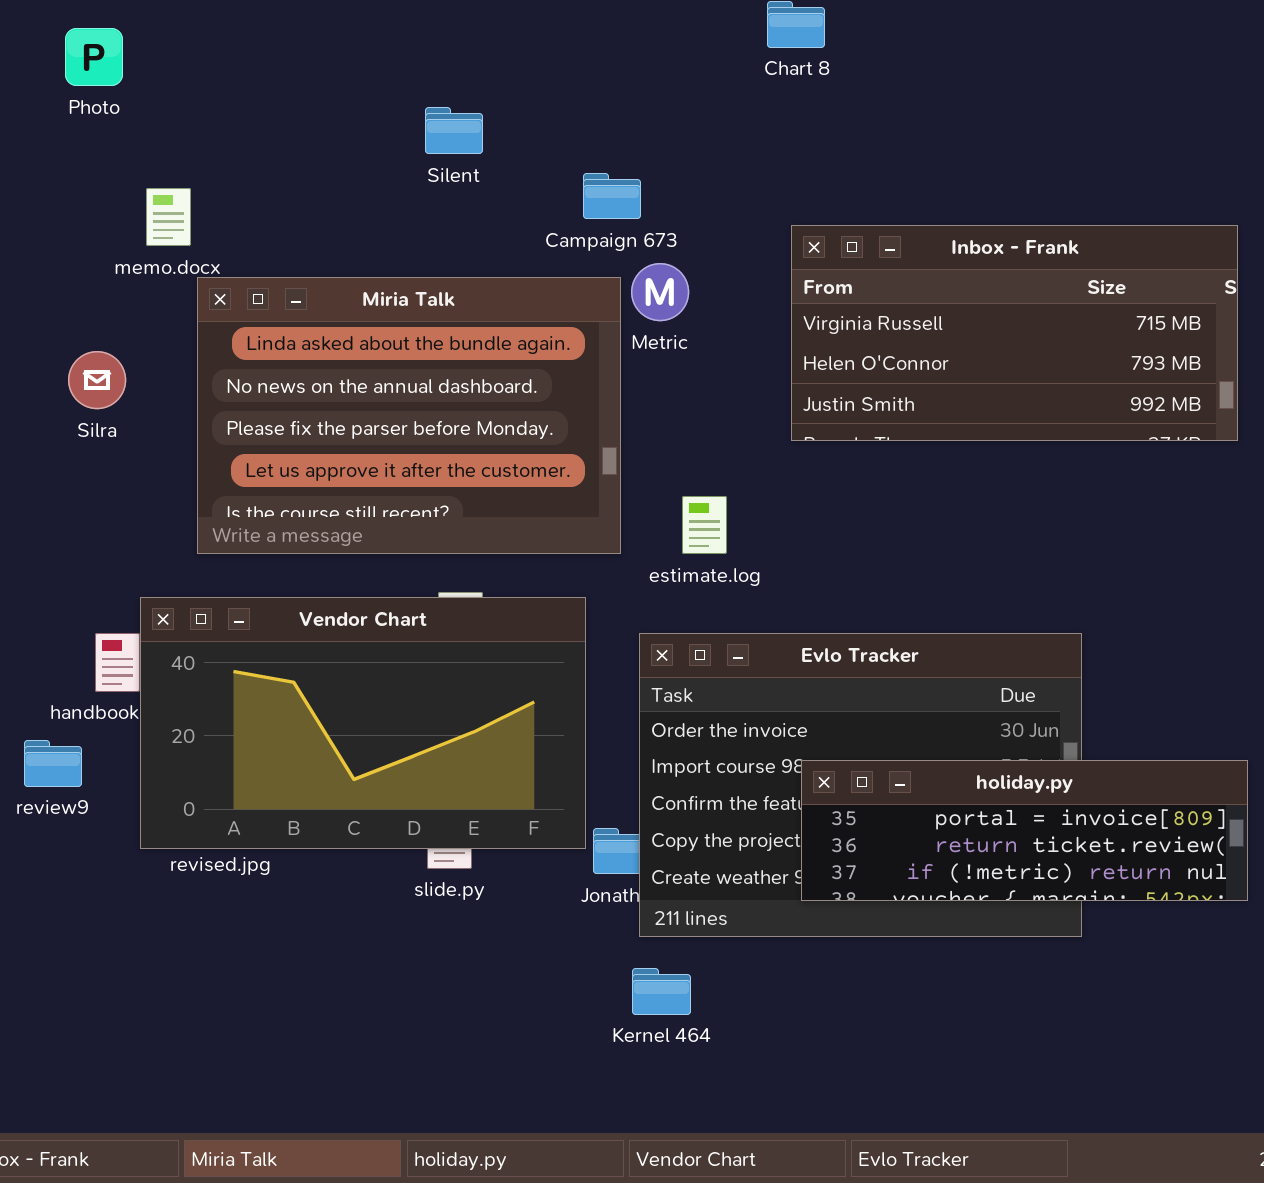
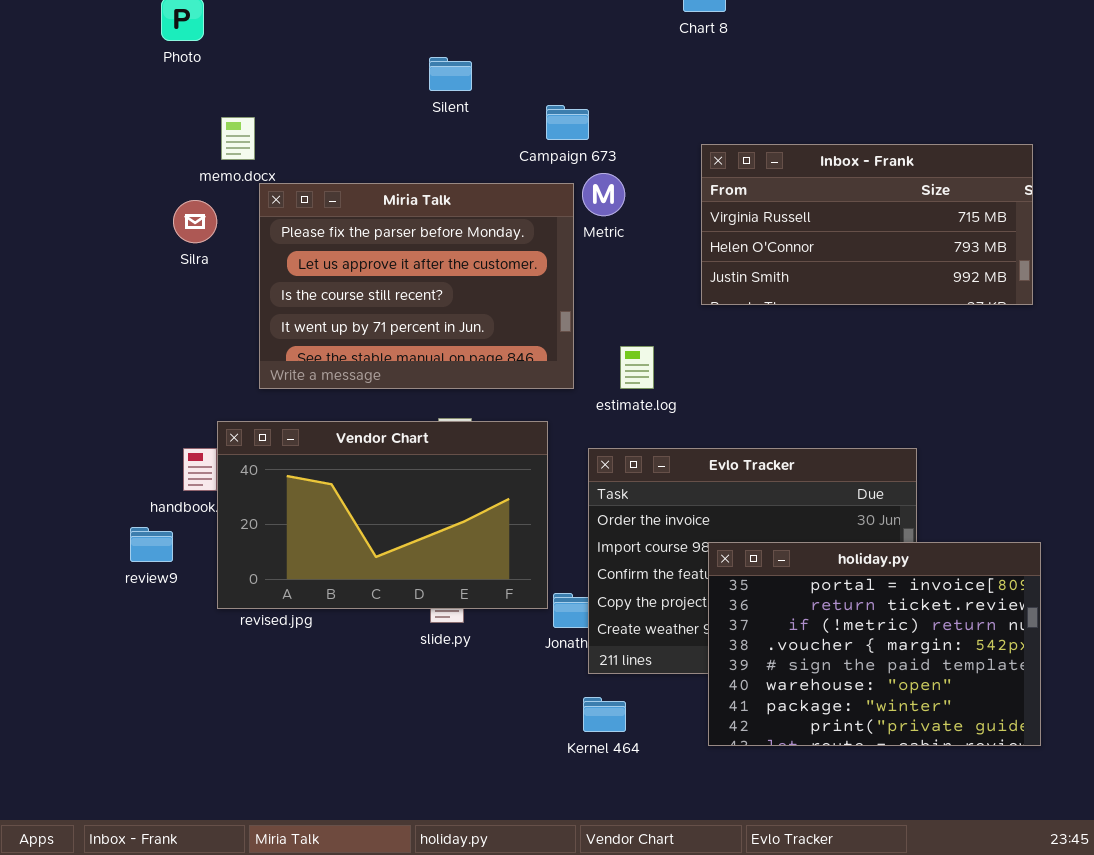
Miria Talk: [197,277,621,554] -> [259,183,574,389], scrolled down 2 rows
Silra: [68,351,126,409] -> [173,200,217,243], moved
holiday.py: [801,760,1248,901] -> [708,542,1041,746], resized

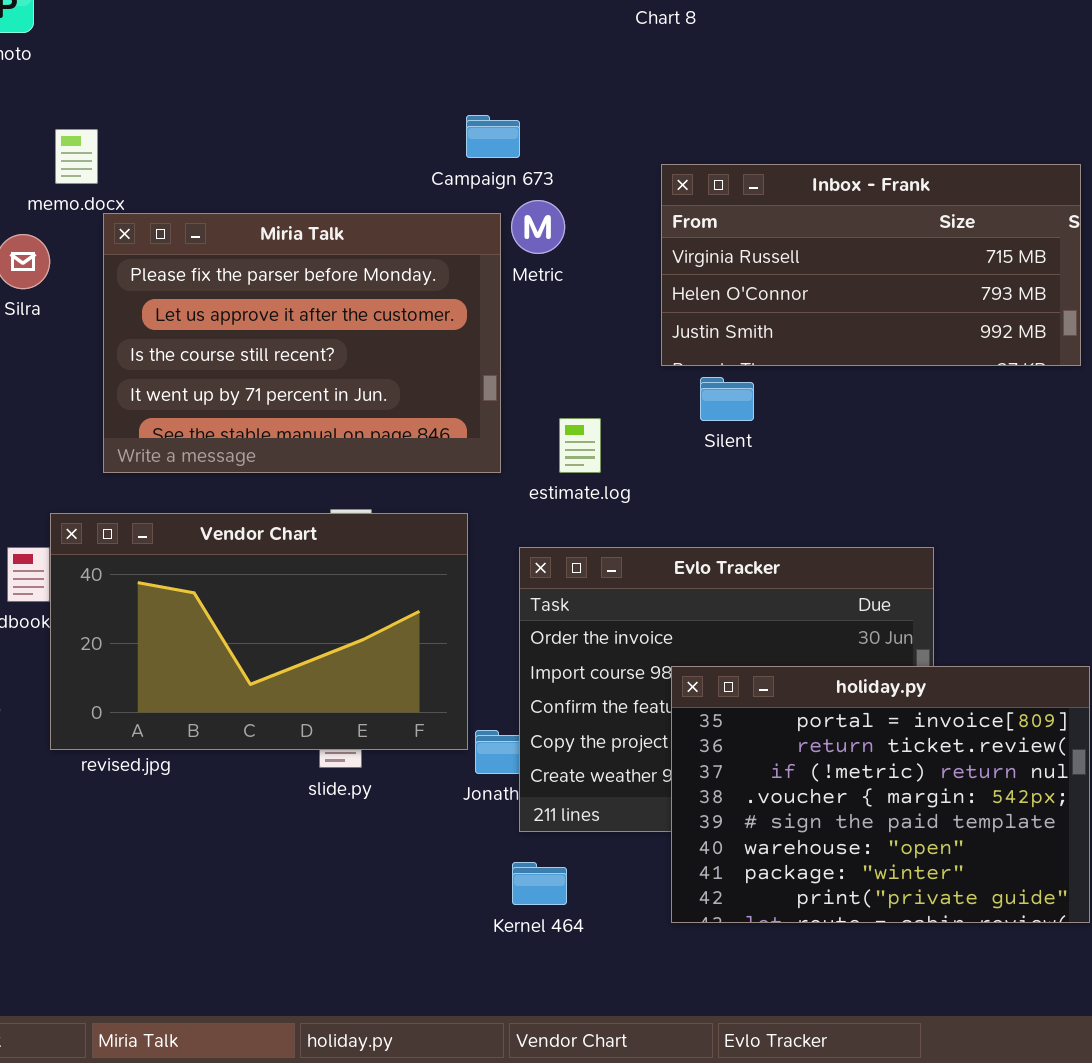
Silent: [429,57,472,91] -> [700,377,754,421], moved

